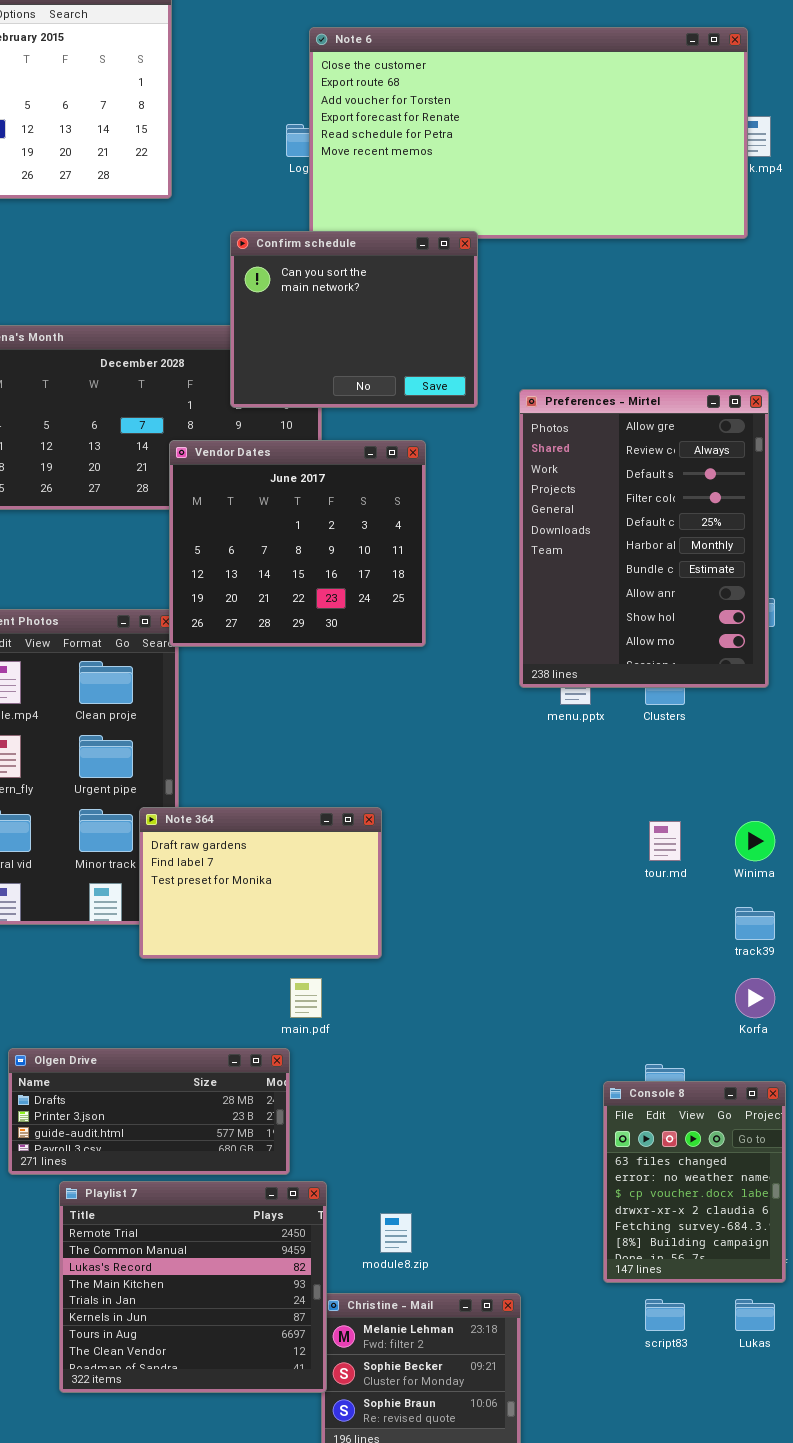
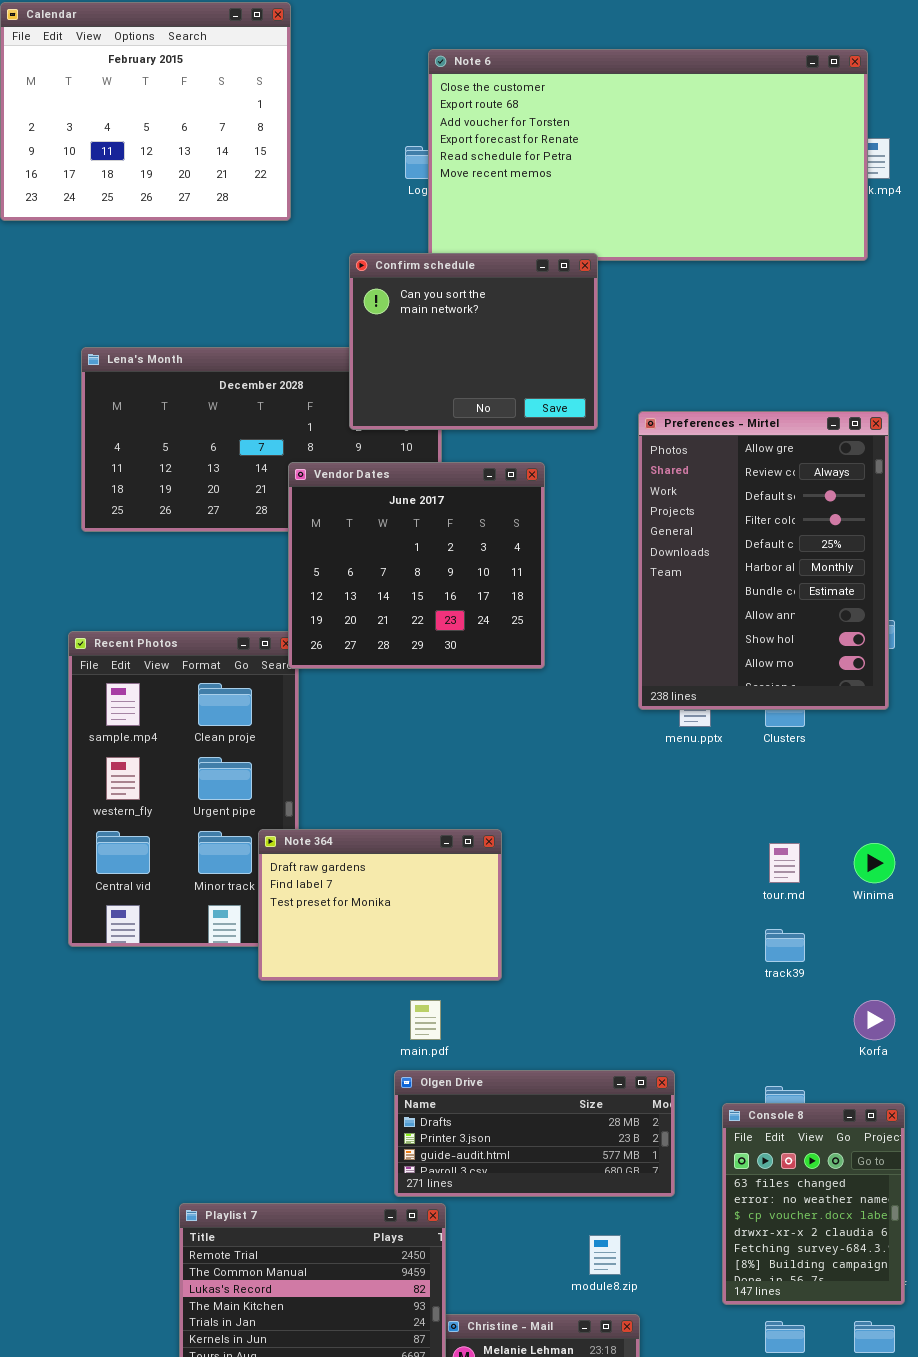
track39: [735,907,775,940] -> [765,929,805,962], moved
Olgen Drive: [8,1048,290,1175] -> [394,1070,675,1197], moved
module8.zip: [380,1213,412,1253] -> [589,1235,621,1275], moved

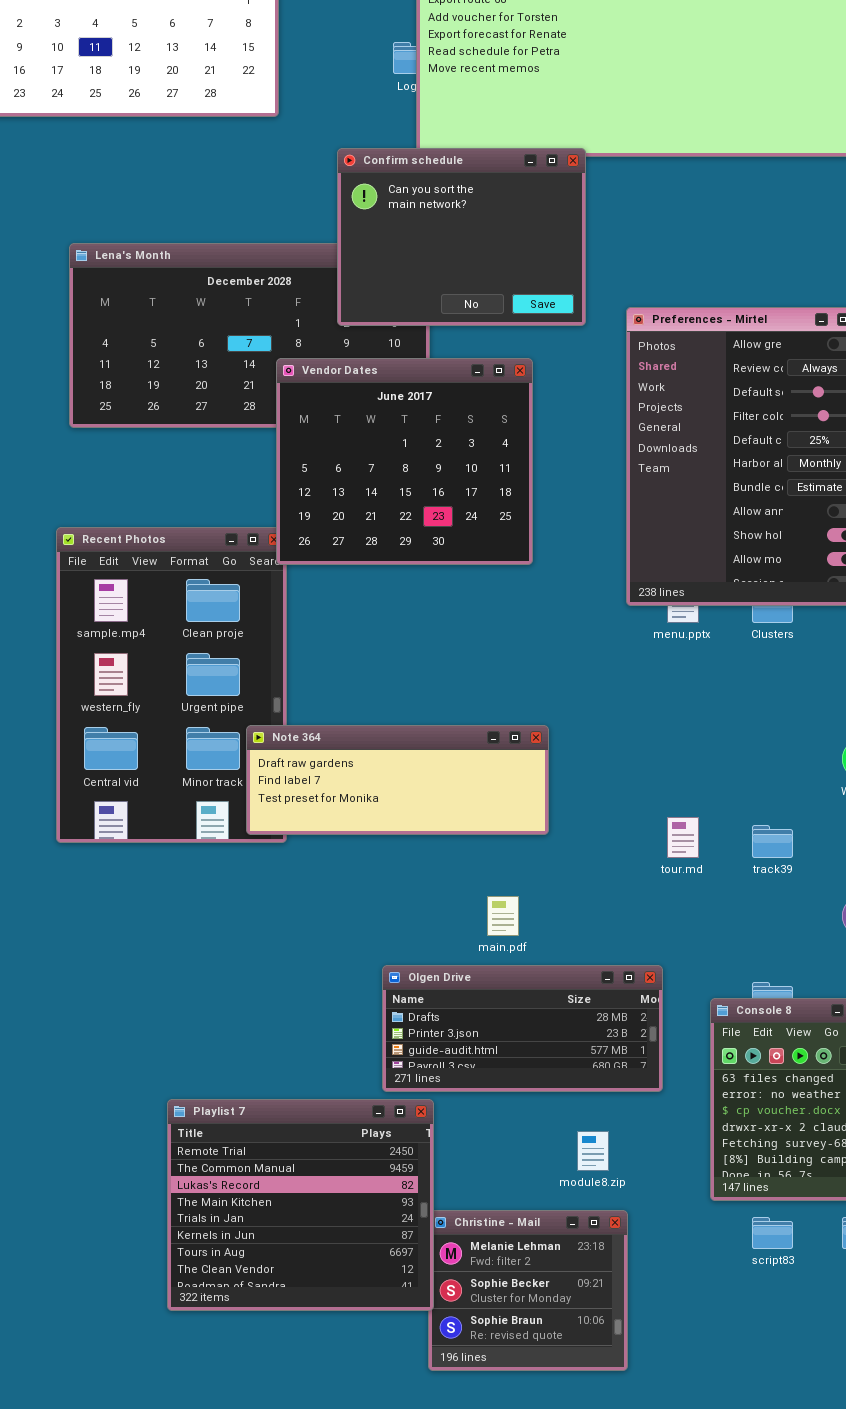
Note 364: [258,829,502,981] -> [246,725,549,835], resized
tour.md: [769,843,800,883] -> [667,817,699,858], moved
main.pdf: [410,1000,441,1040] -> [487,896,519,936], moved

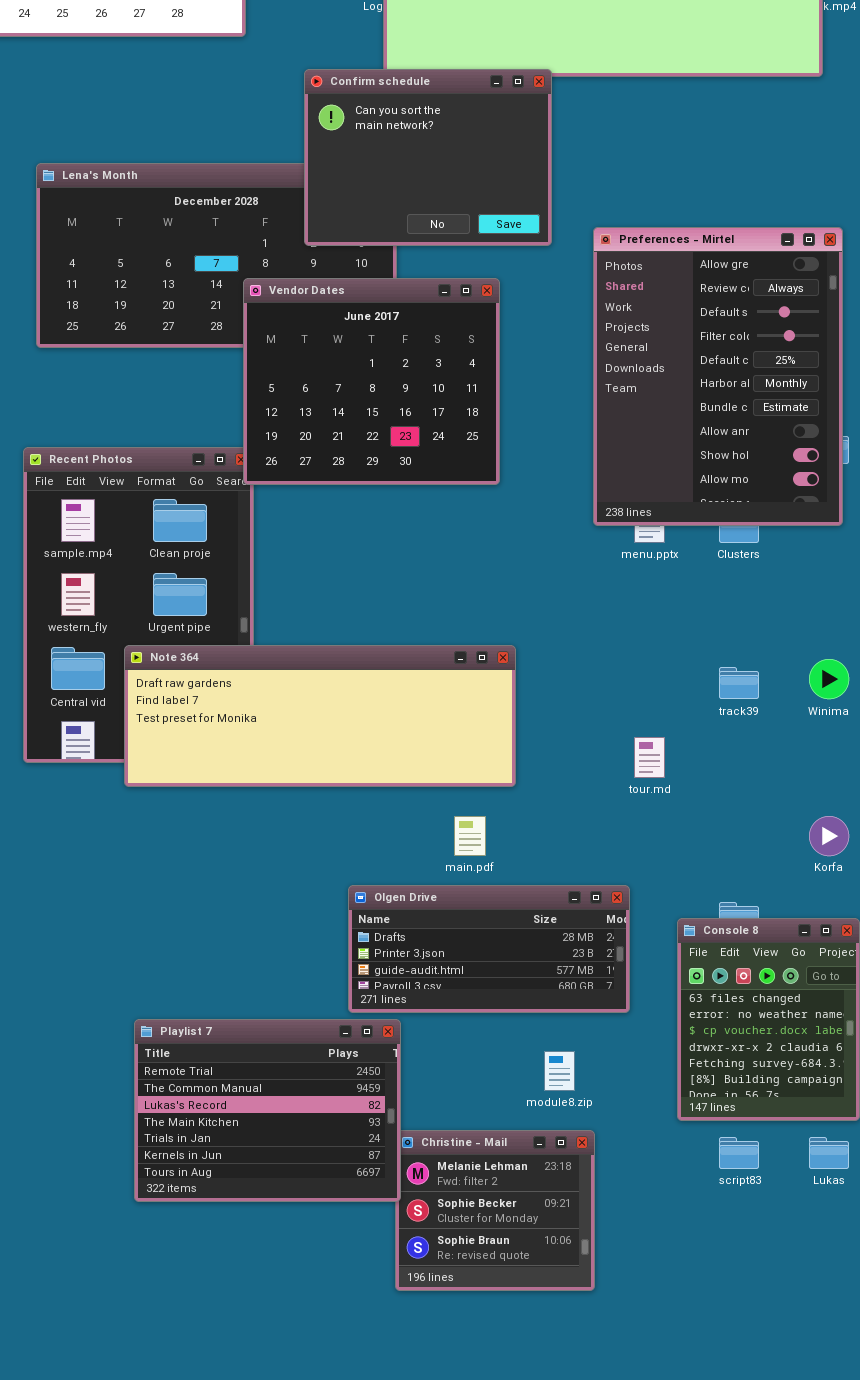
Note 364: [246,725,549,835] -> [124,645,516,787], resized
track39: [752,825,793,858] -> [719,667,759,699], moved
Playlist 7: [167,1099,434,1311] -> [134,1019,401,1202], resized

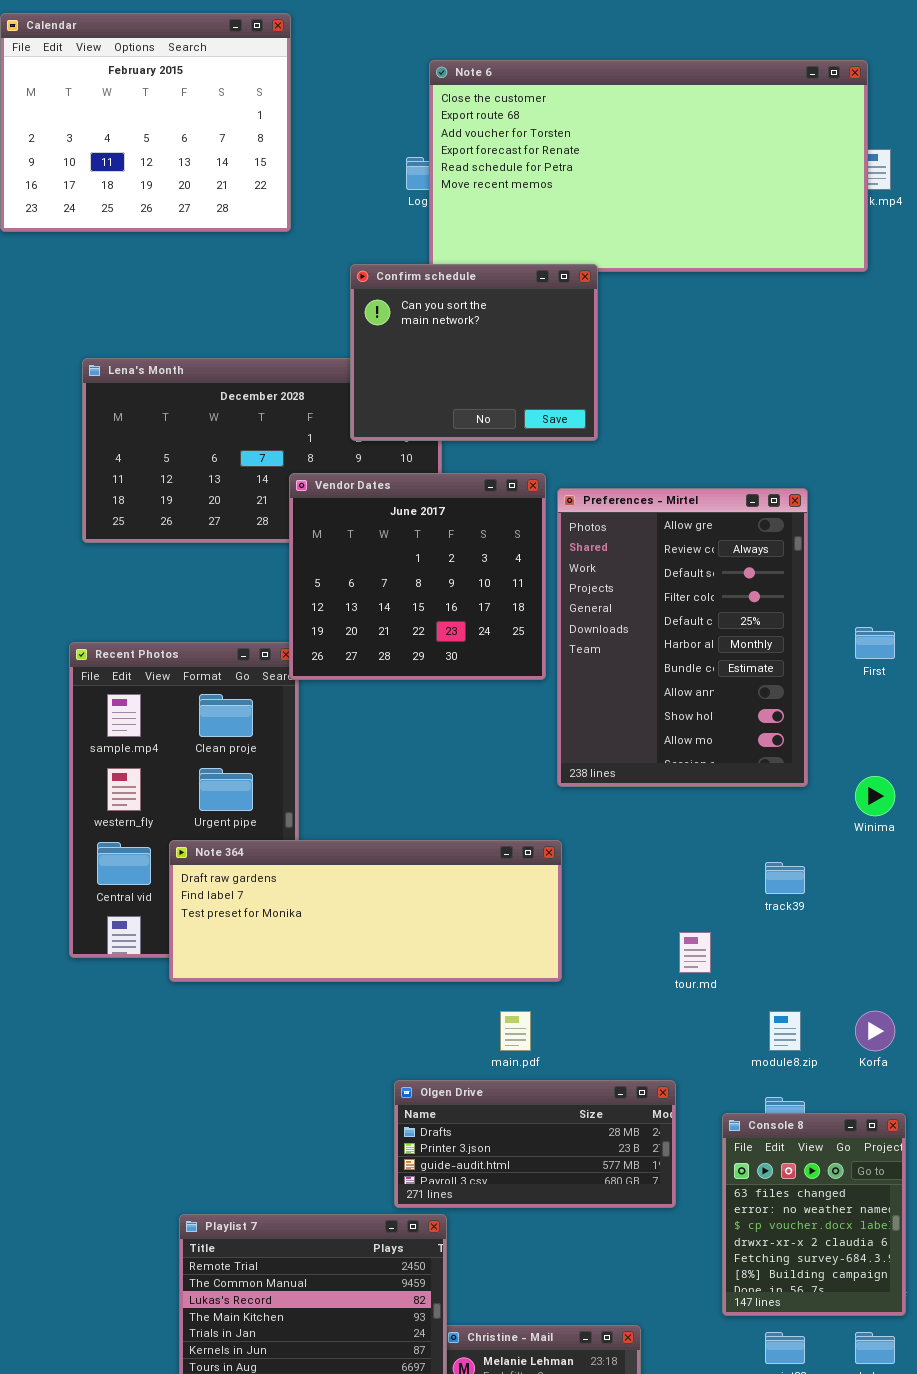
Preferences - Mirtel: [593,227,843,526] -> [557,488,808,787], moved
Winima: [809,659,849,699] -> [855,776,895,816], moved
module8.zip: [544,1051,575,1091] -> [769,1011,801,1051], moved

